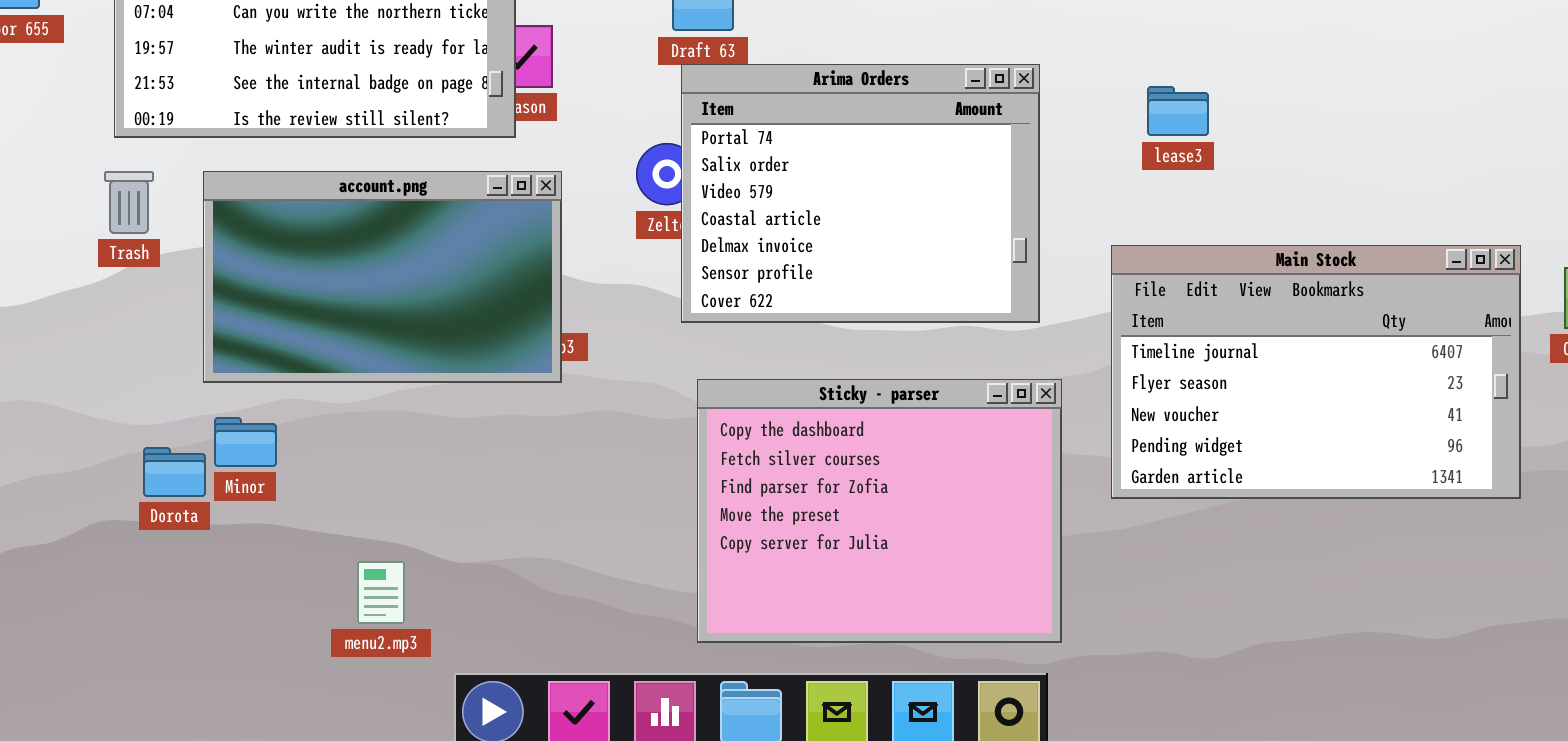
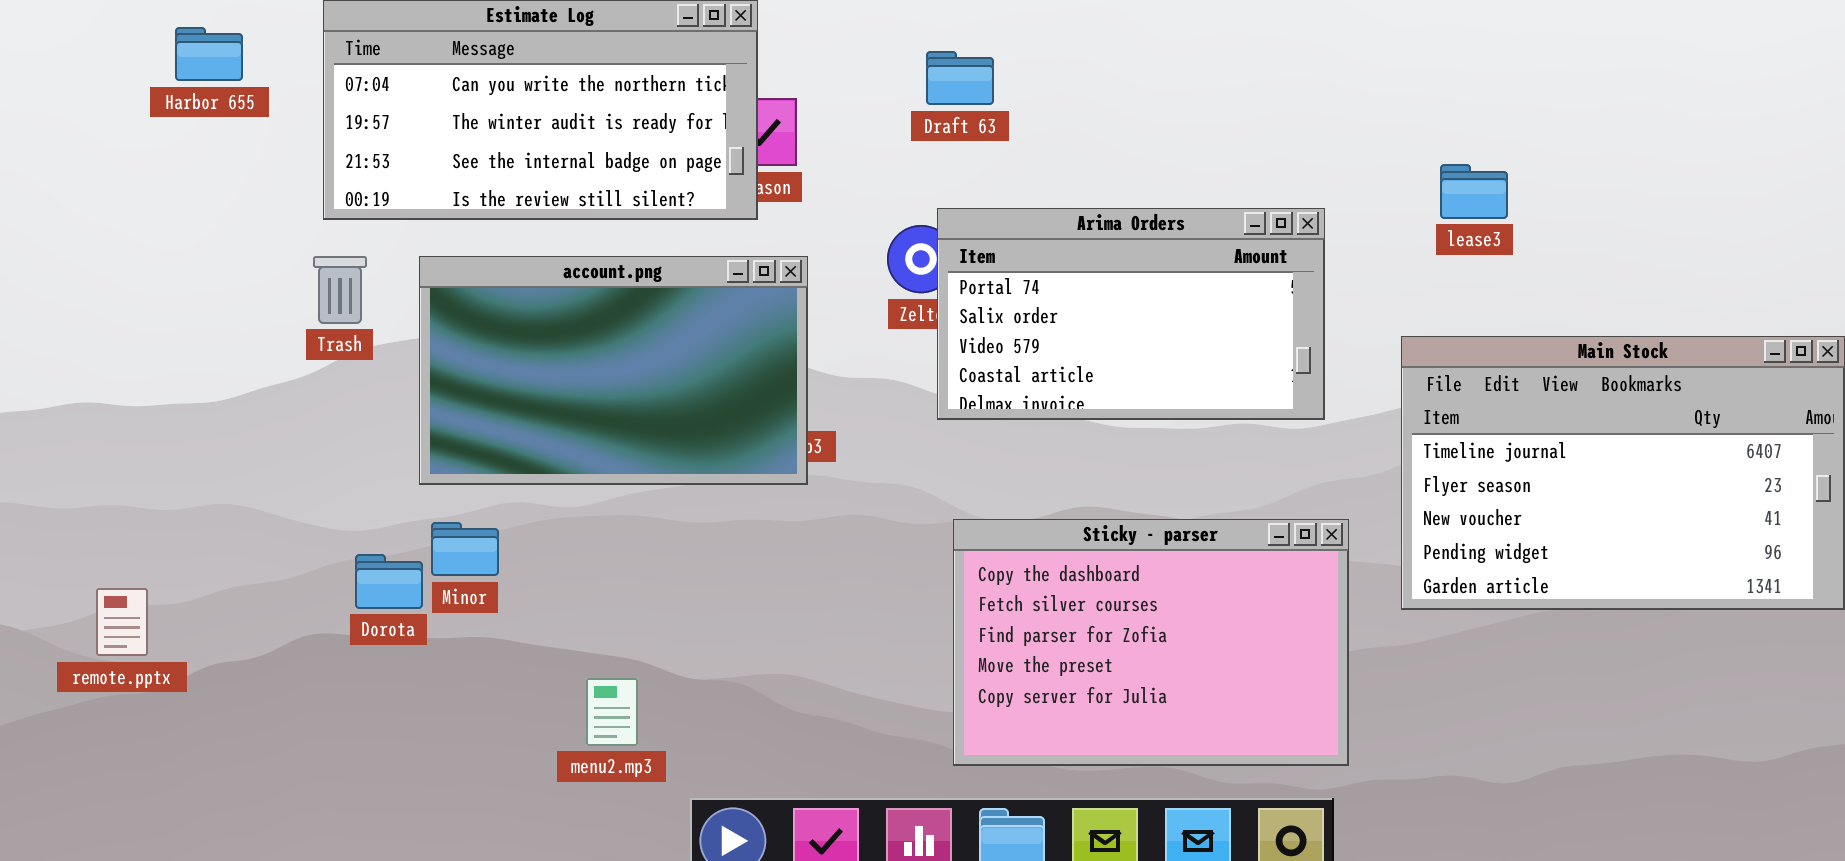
Arima Orders: [681,64,1040,323] -> [937,208,1325,420], resized
Sticky - parser: [697,379,1062,643] -> [953,519,1349,766], resized

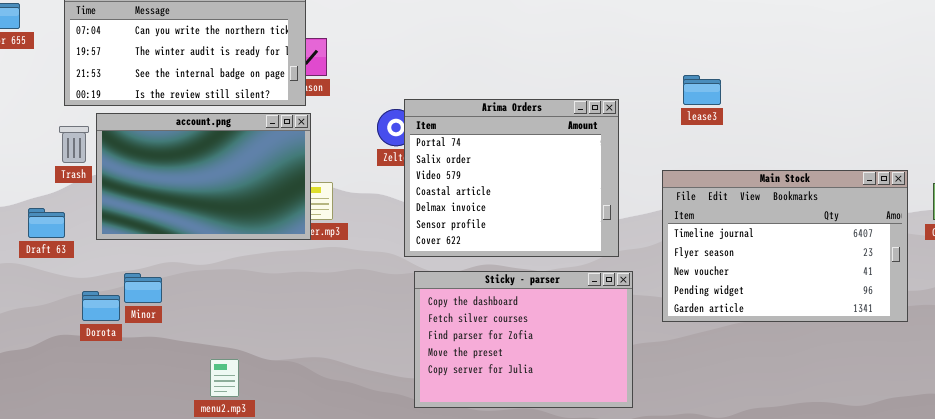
Draft 63: [926,51,994,105] -> [28,208,65,238], moved
Arima Orders: [937,208,1325,420] -> [404,99,619,257], resized
account.png: [419,256,808,485] -> [96,113,311,240], moved

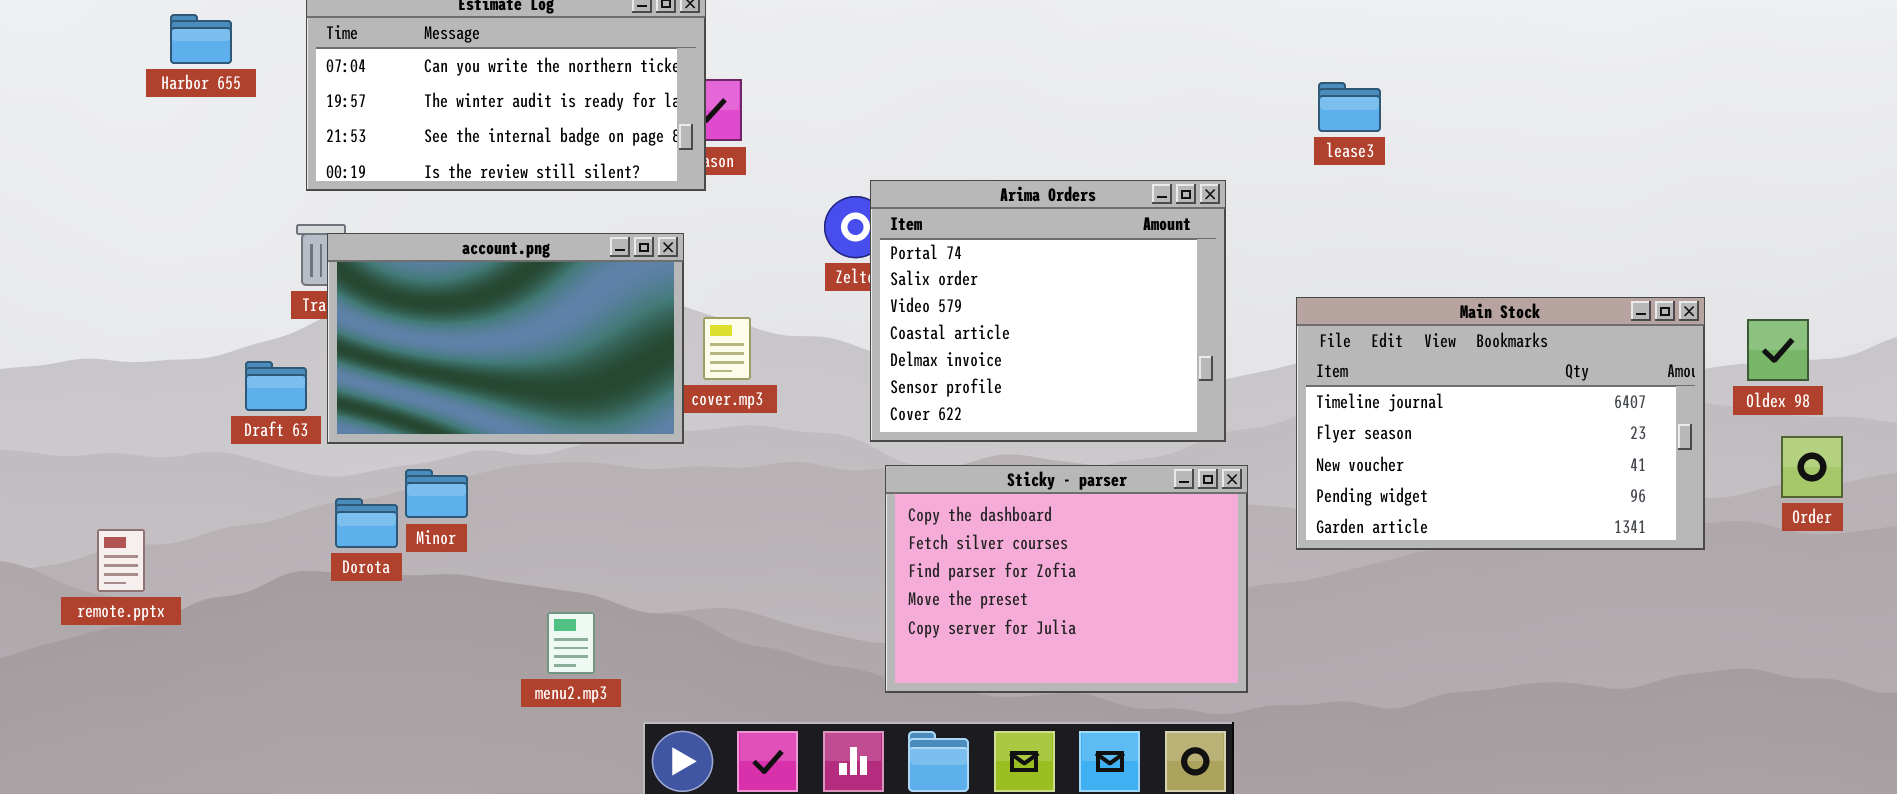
lease3: [683,75,721,105] -> [1318,82,1381,132], moved
account.png: [96,113,311,240] -> [327,233,684,444], moved

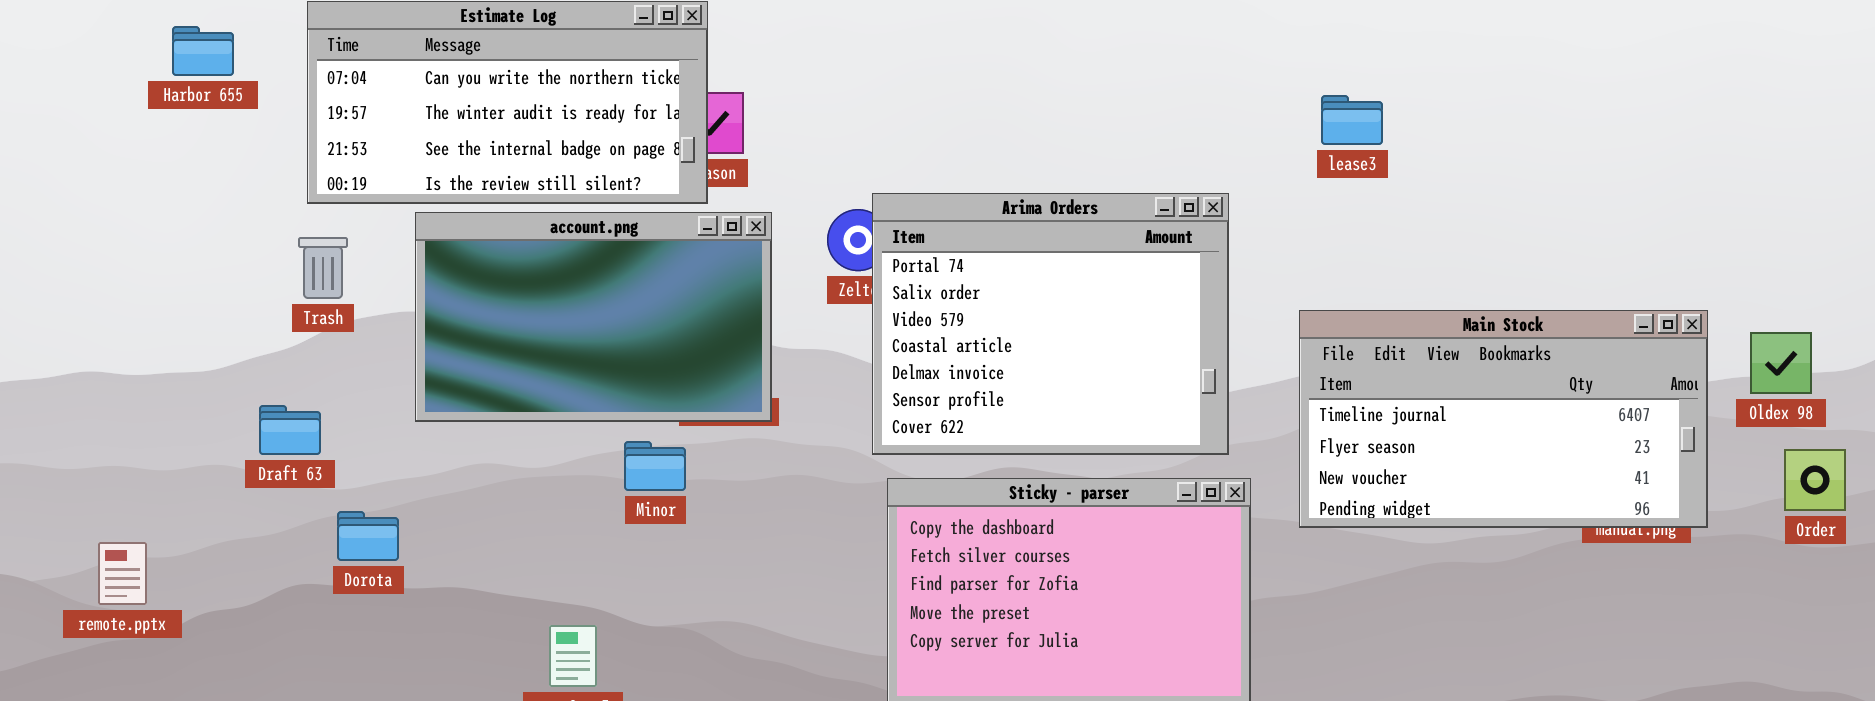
account.png: [327,233,684,444] -> [415,212,772,422], moved
Main Stock: [1296,297,1705,550] -> [1299,310,1708,528], resized
Draft 63: [245,361,307,411] -> [259,405,321,455], moved
Minor: [405,469,468,518] -> [624,441,686,491], moved

